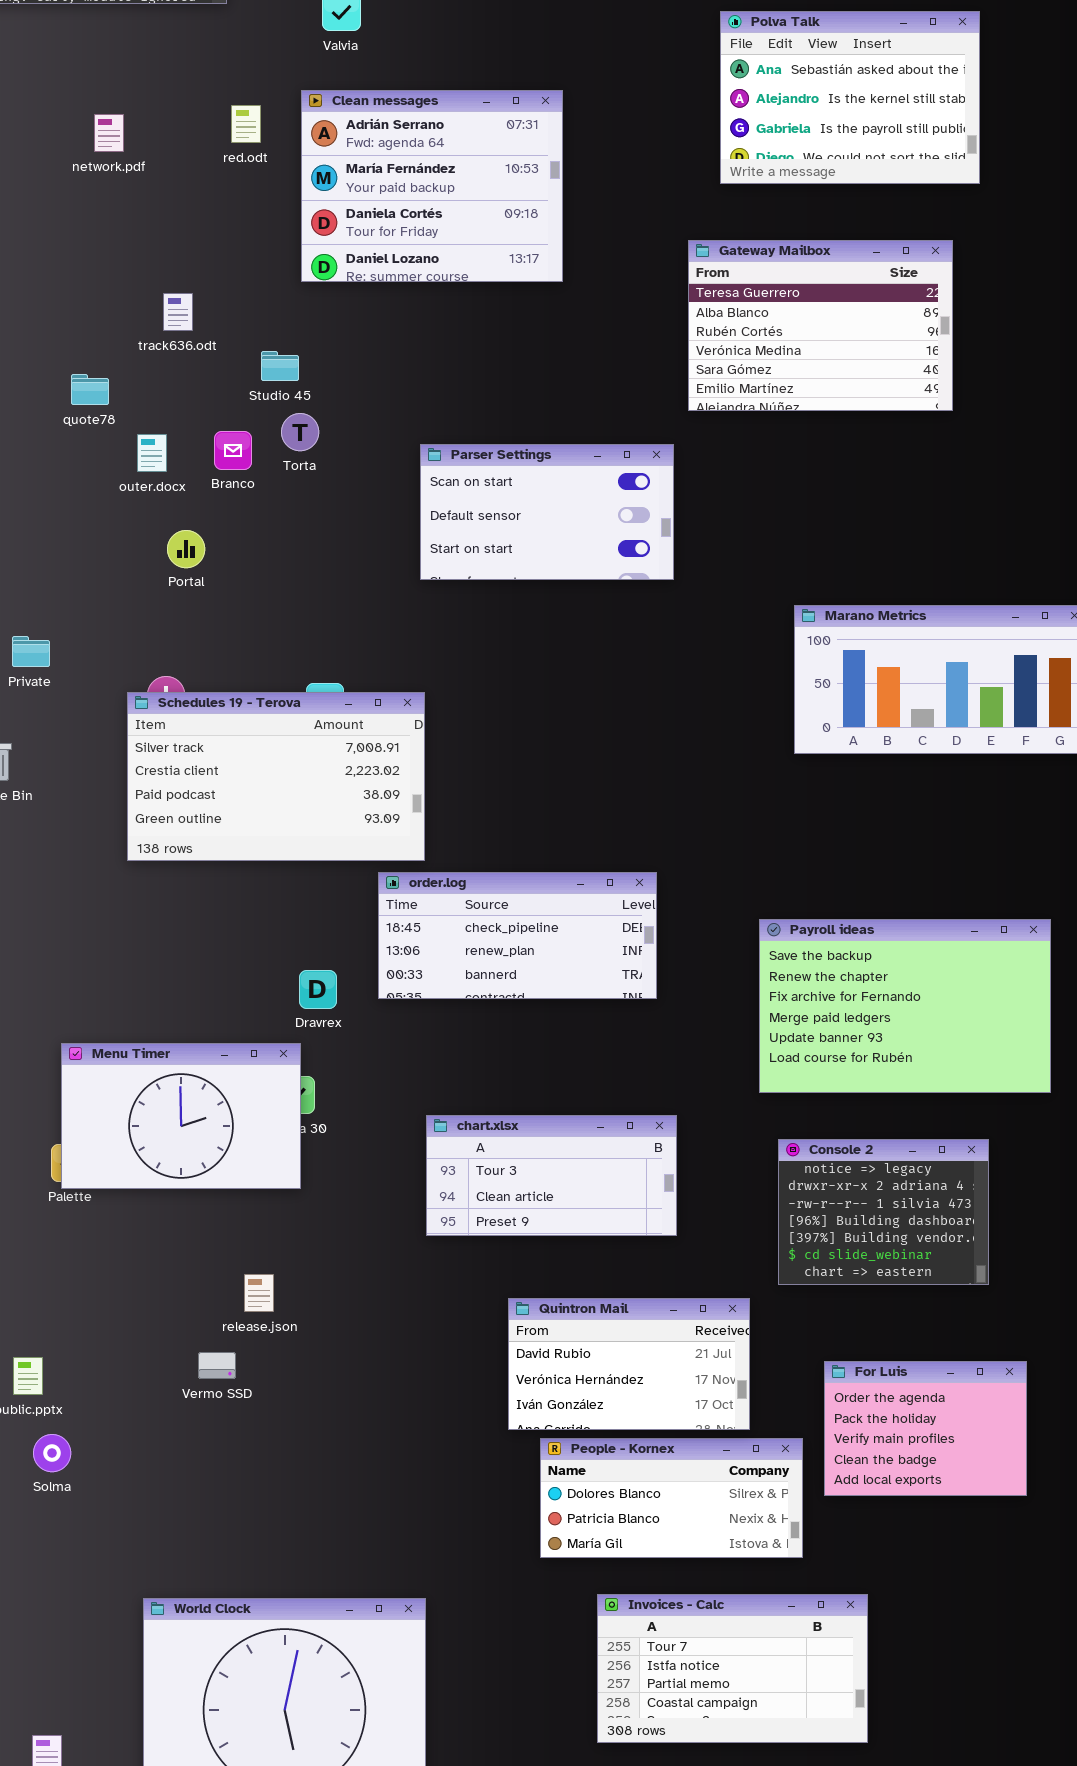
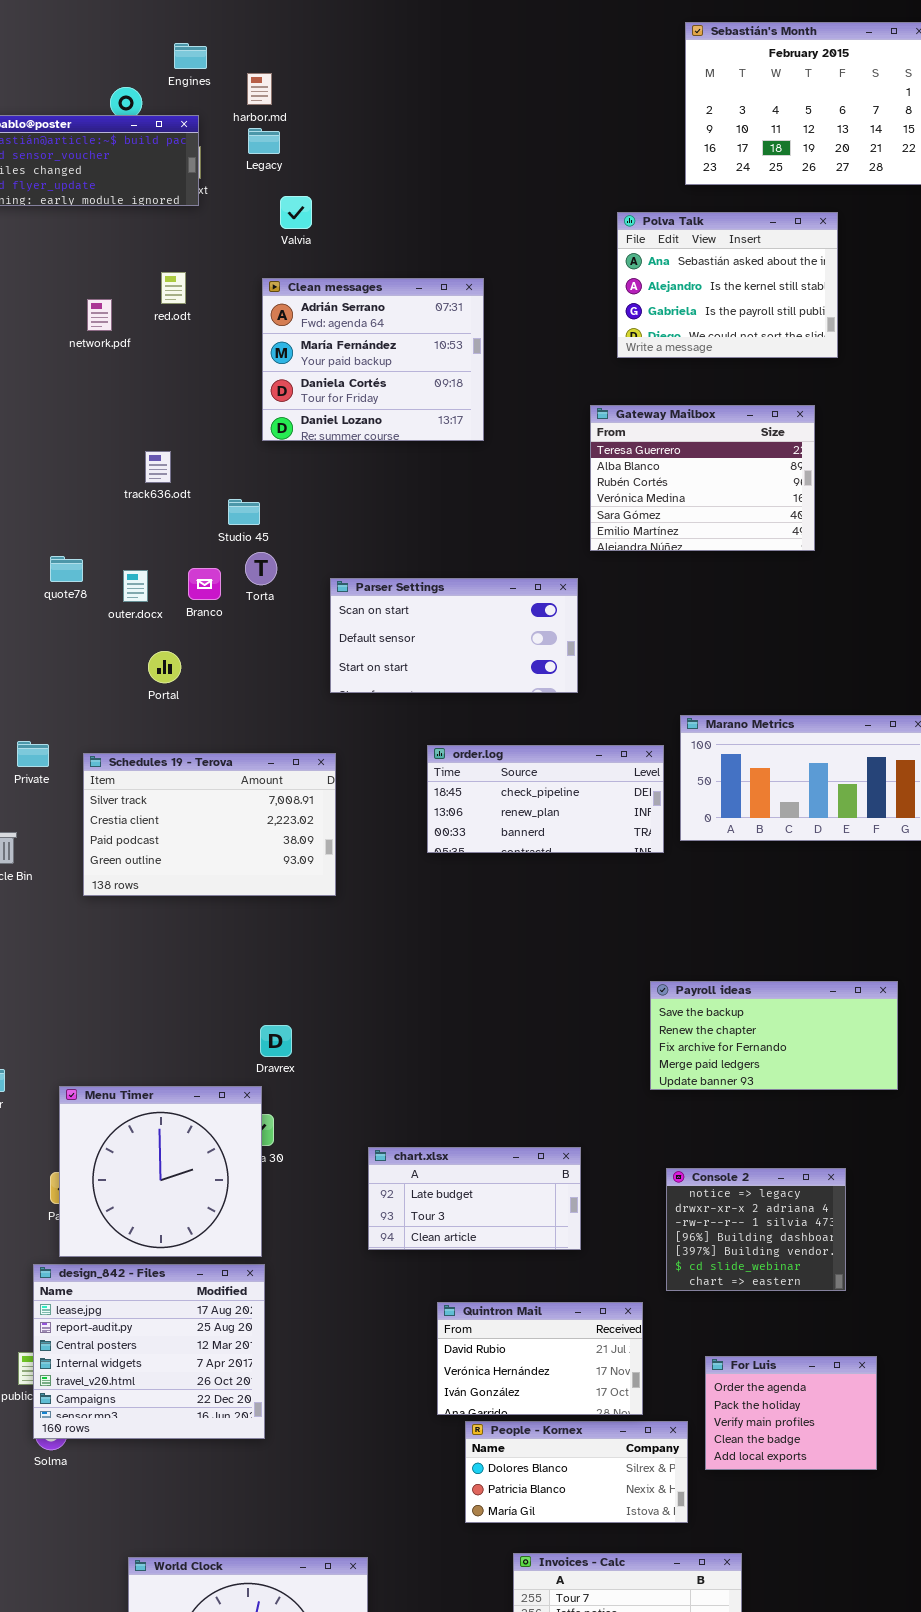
red.odt: [231,105,261,143] -> [161,272,186,304], moved
quote78: [71,374,109,405] -> [50,556,83,582], moved
Parser Settings: [420,444,674,580] -> [330,578,578,693], resized
Schedules 19 - Terova: [127,692,425,861] -> [83,753,336,896], moved
order.log: [378,872,657,999] -> [427,745,664,853], moved
Payroll ideas: [759,919,1051,1093] -> [650,981,898,1090], resized
Menu Timer: [61,1043,301,1189] -> [59,1086,262,1257], resized
chart.xlsx: [426,1115,677,1236] -> [368,1147,581,1250], scrolled up 1 row
design_842 - Files: none -> [33,1264,265,1439], opened

